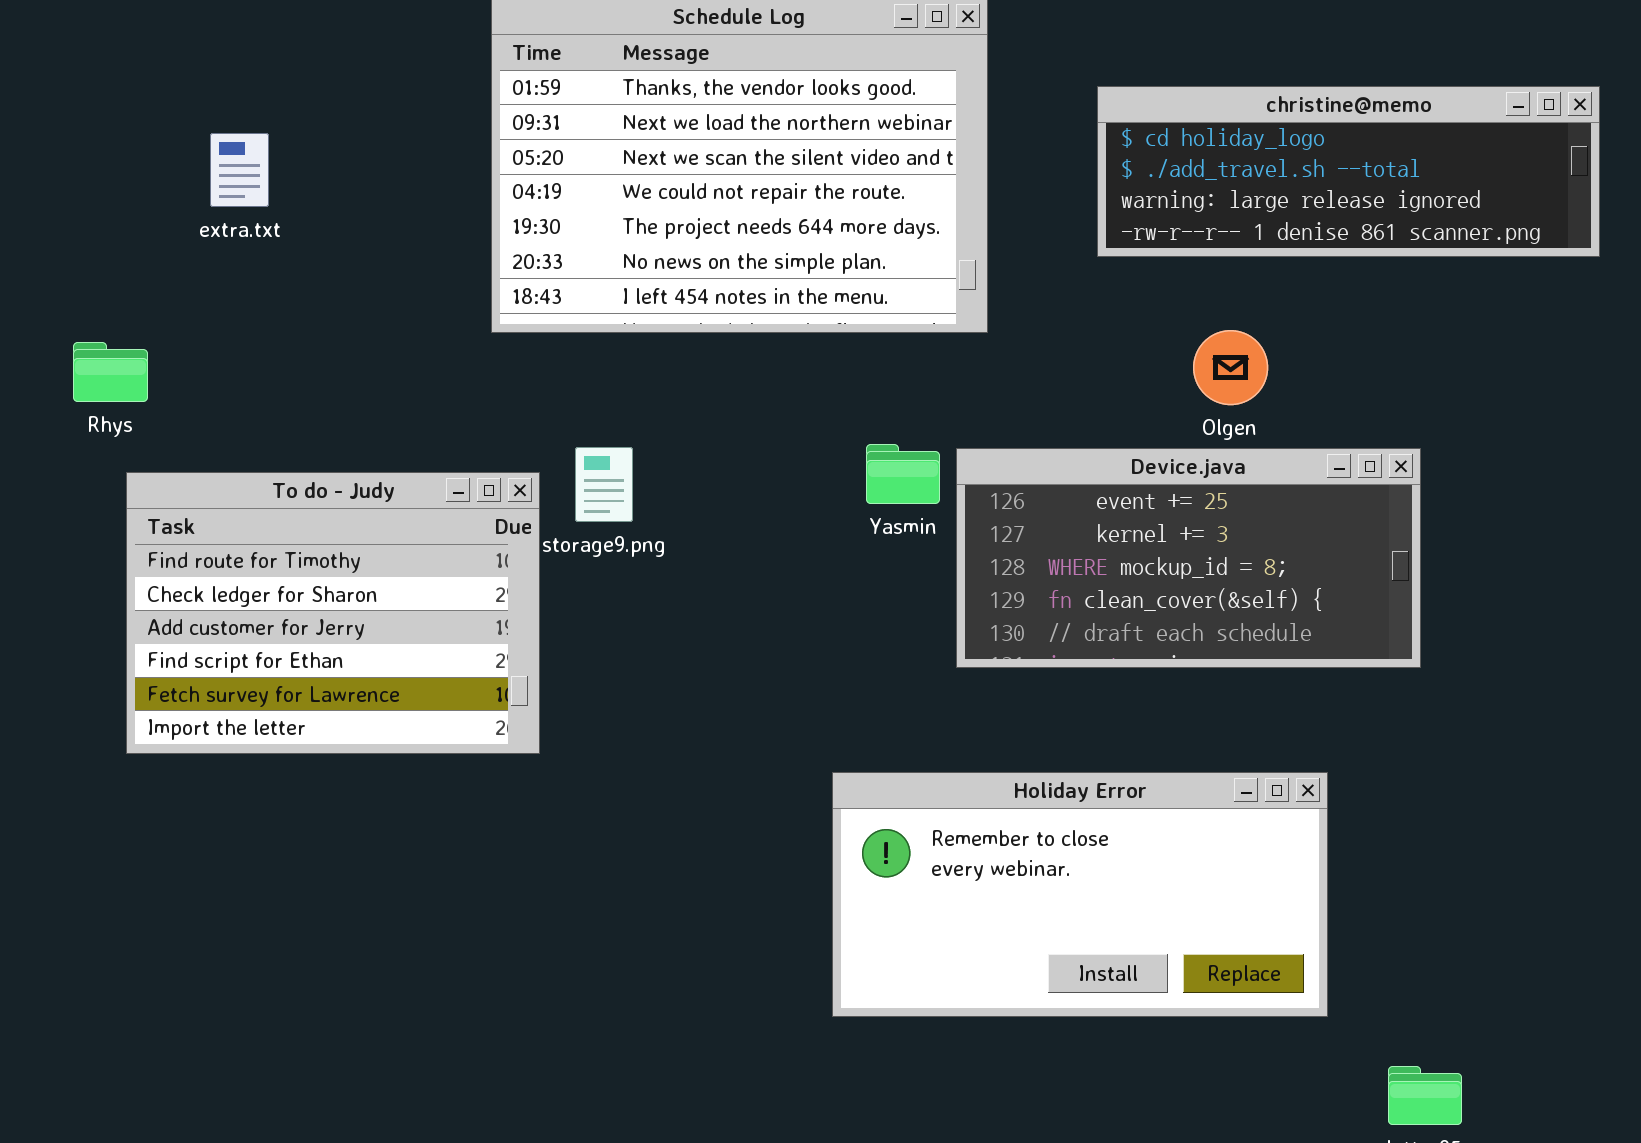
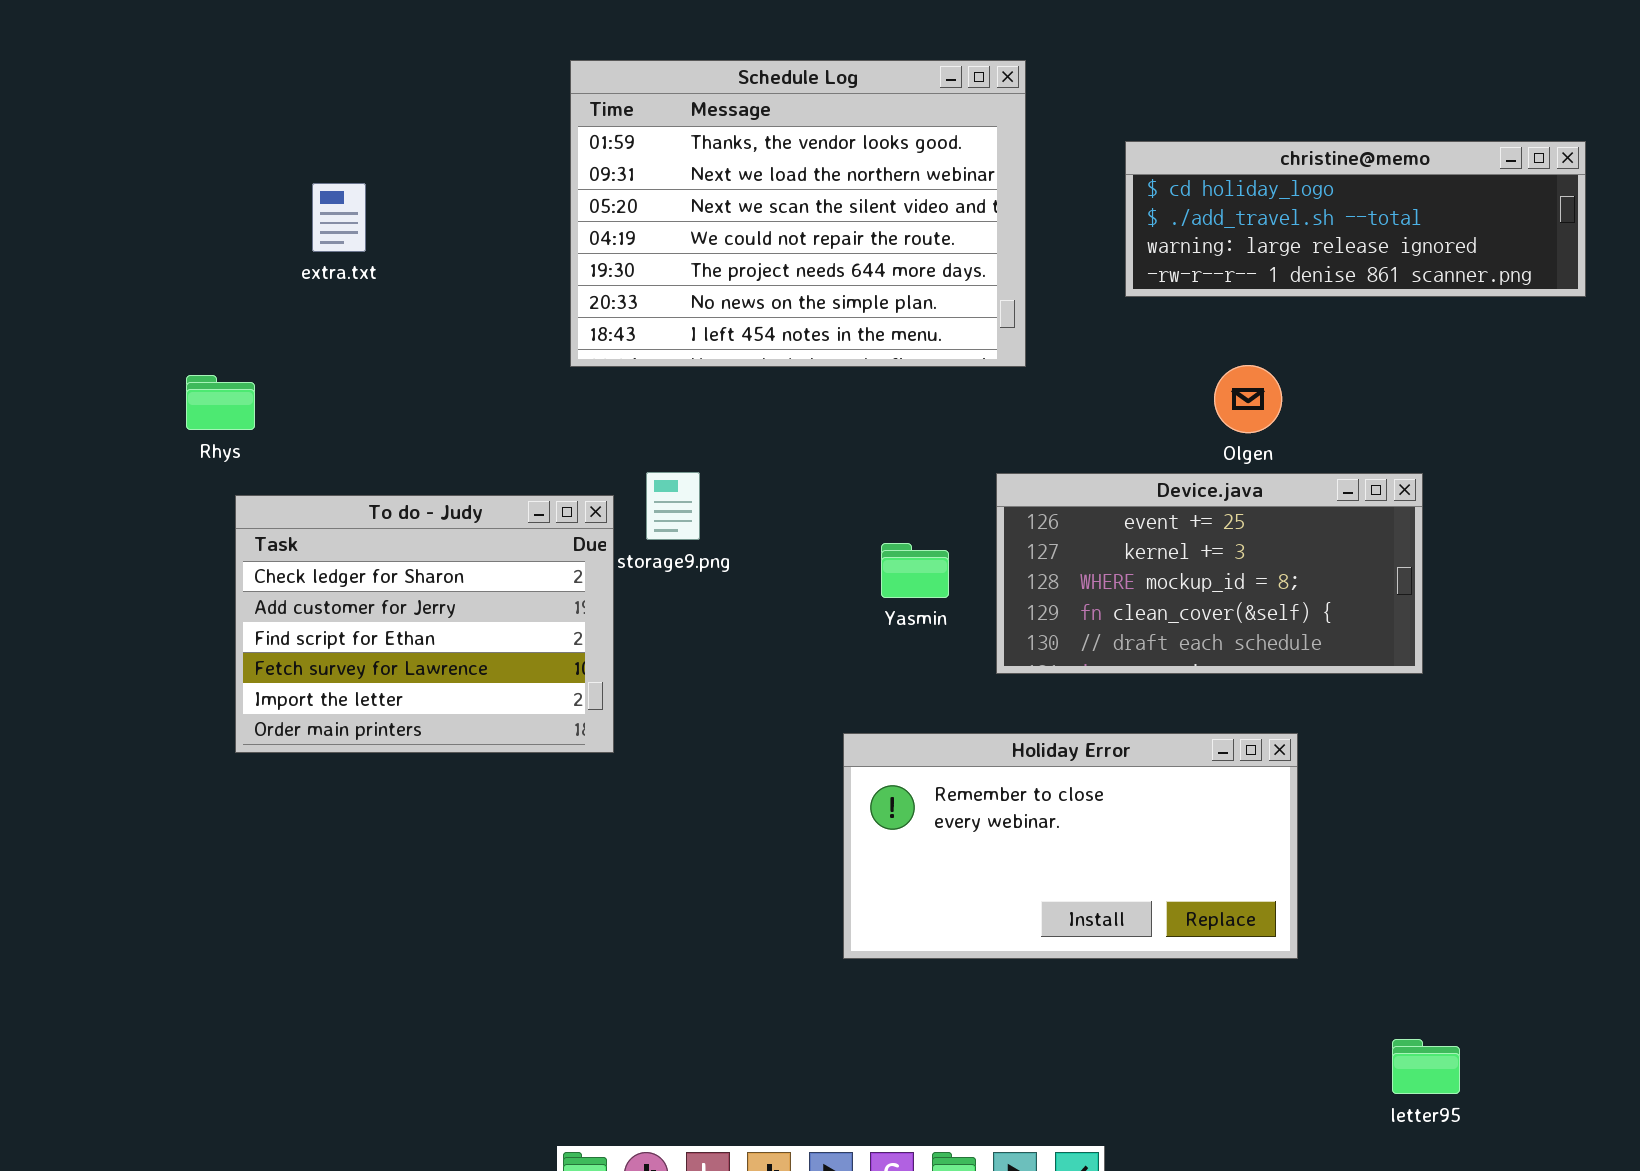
Yasmin: [866,444,940,504] -> [881,543,949,598], moved
To do - Judy: [126,472,540,754] -> [235,495,614,753], scrolled down 1 row
Holiday Error: [832,772,1328,1017] -> [843,733,1298,959], moved

